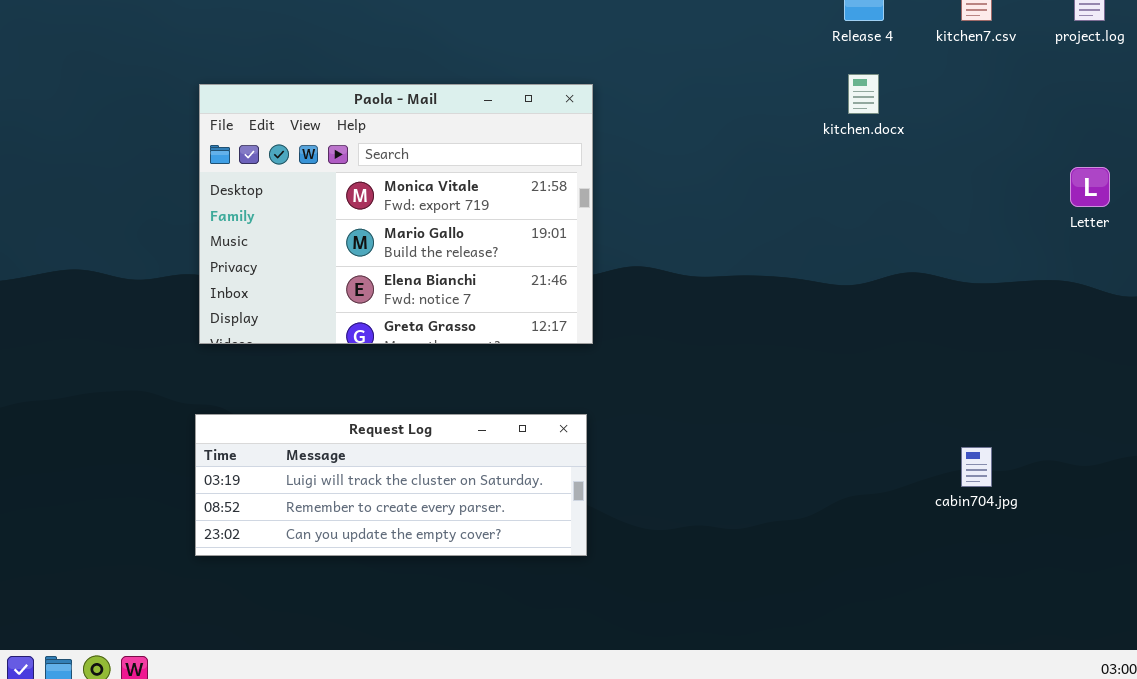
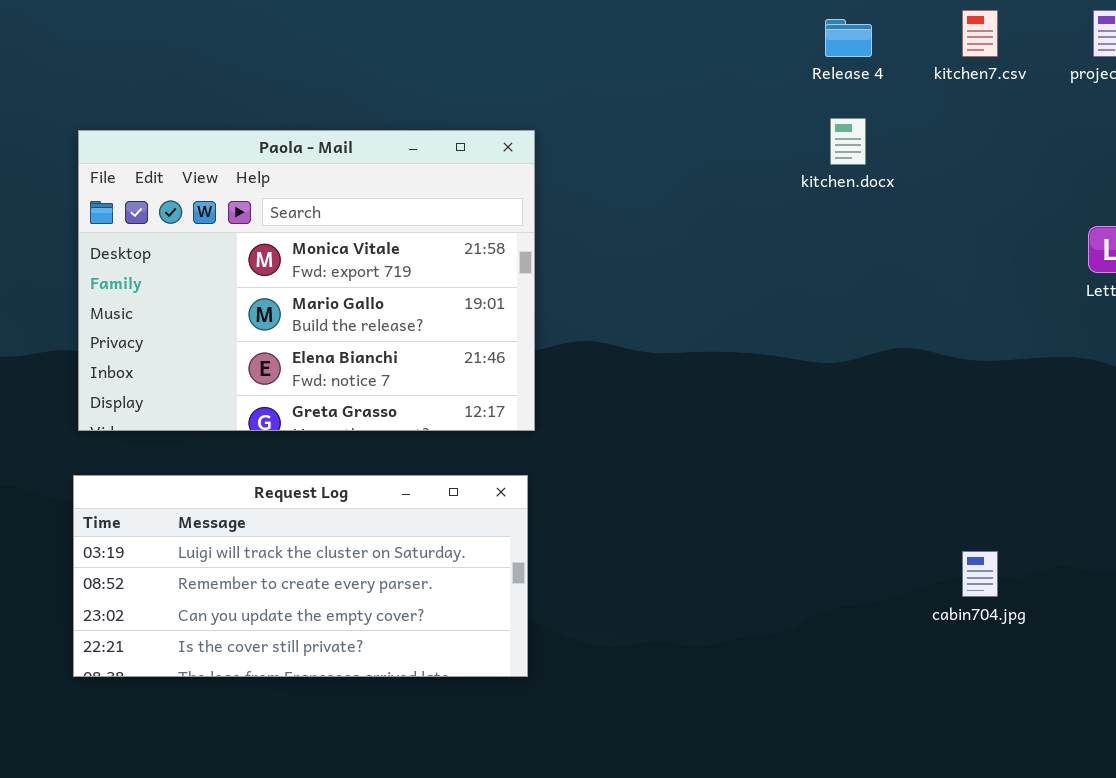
Request Log: [195,414,587,556] -> [73,475,528,677], resized

